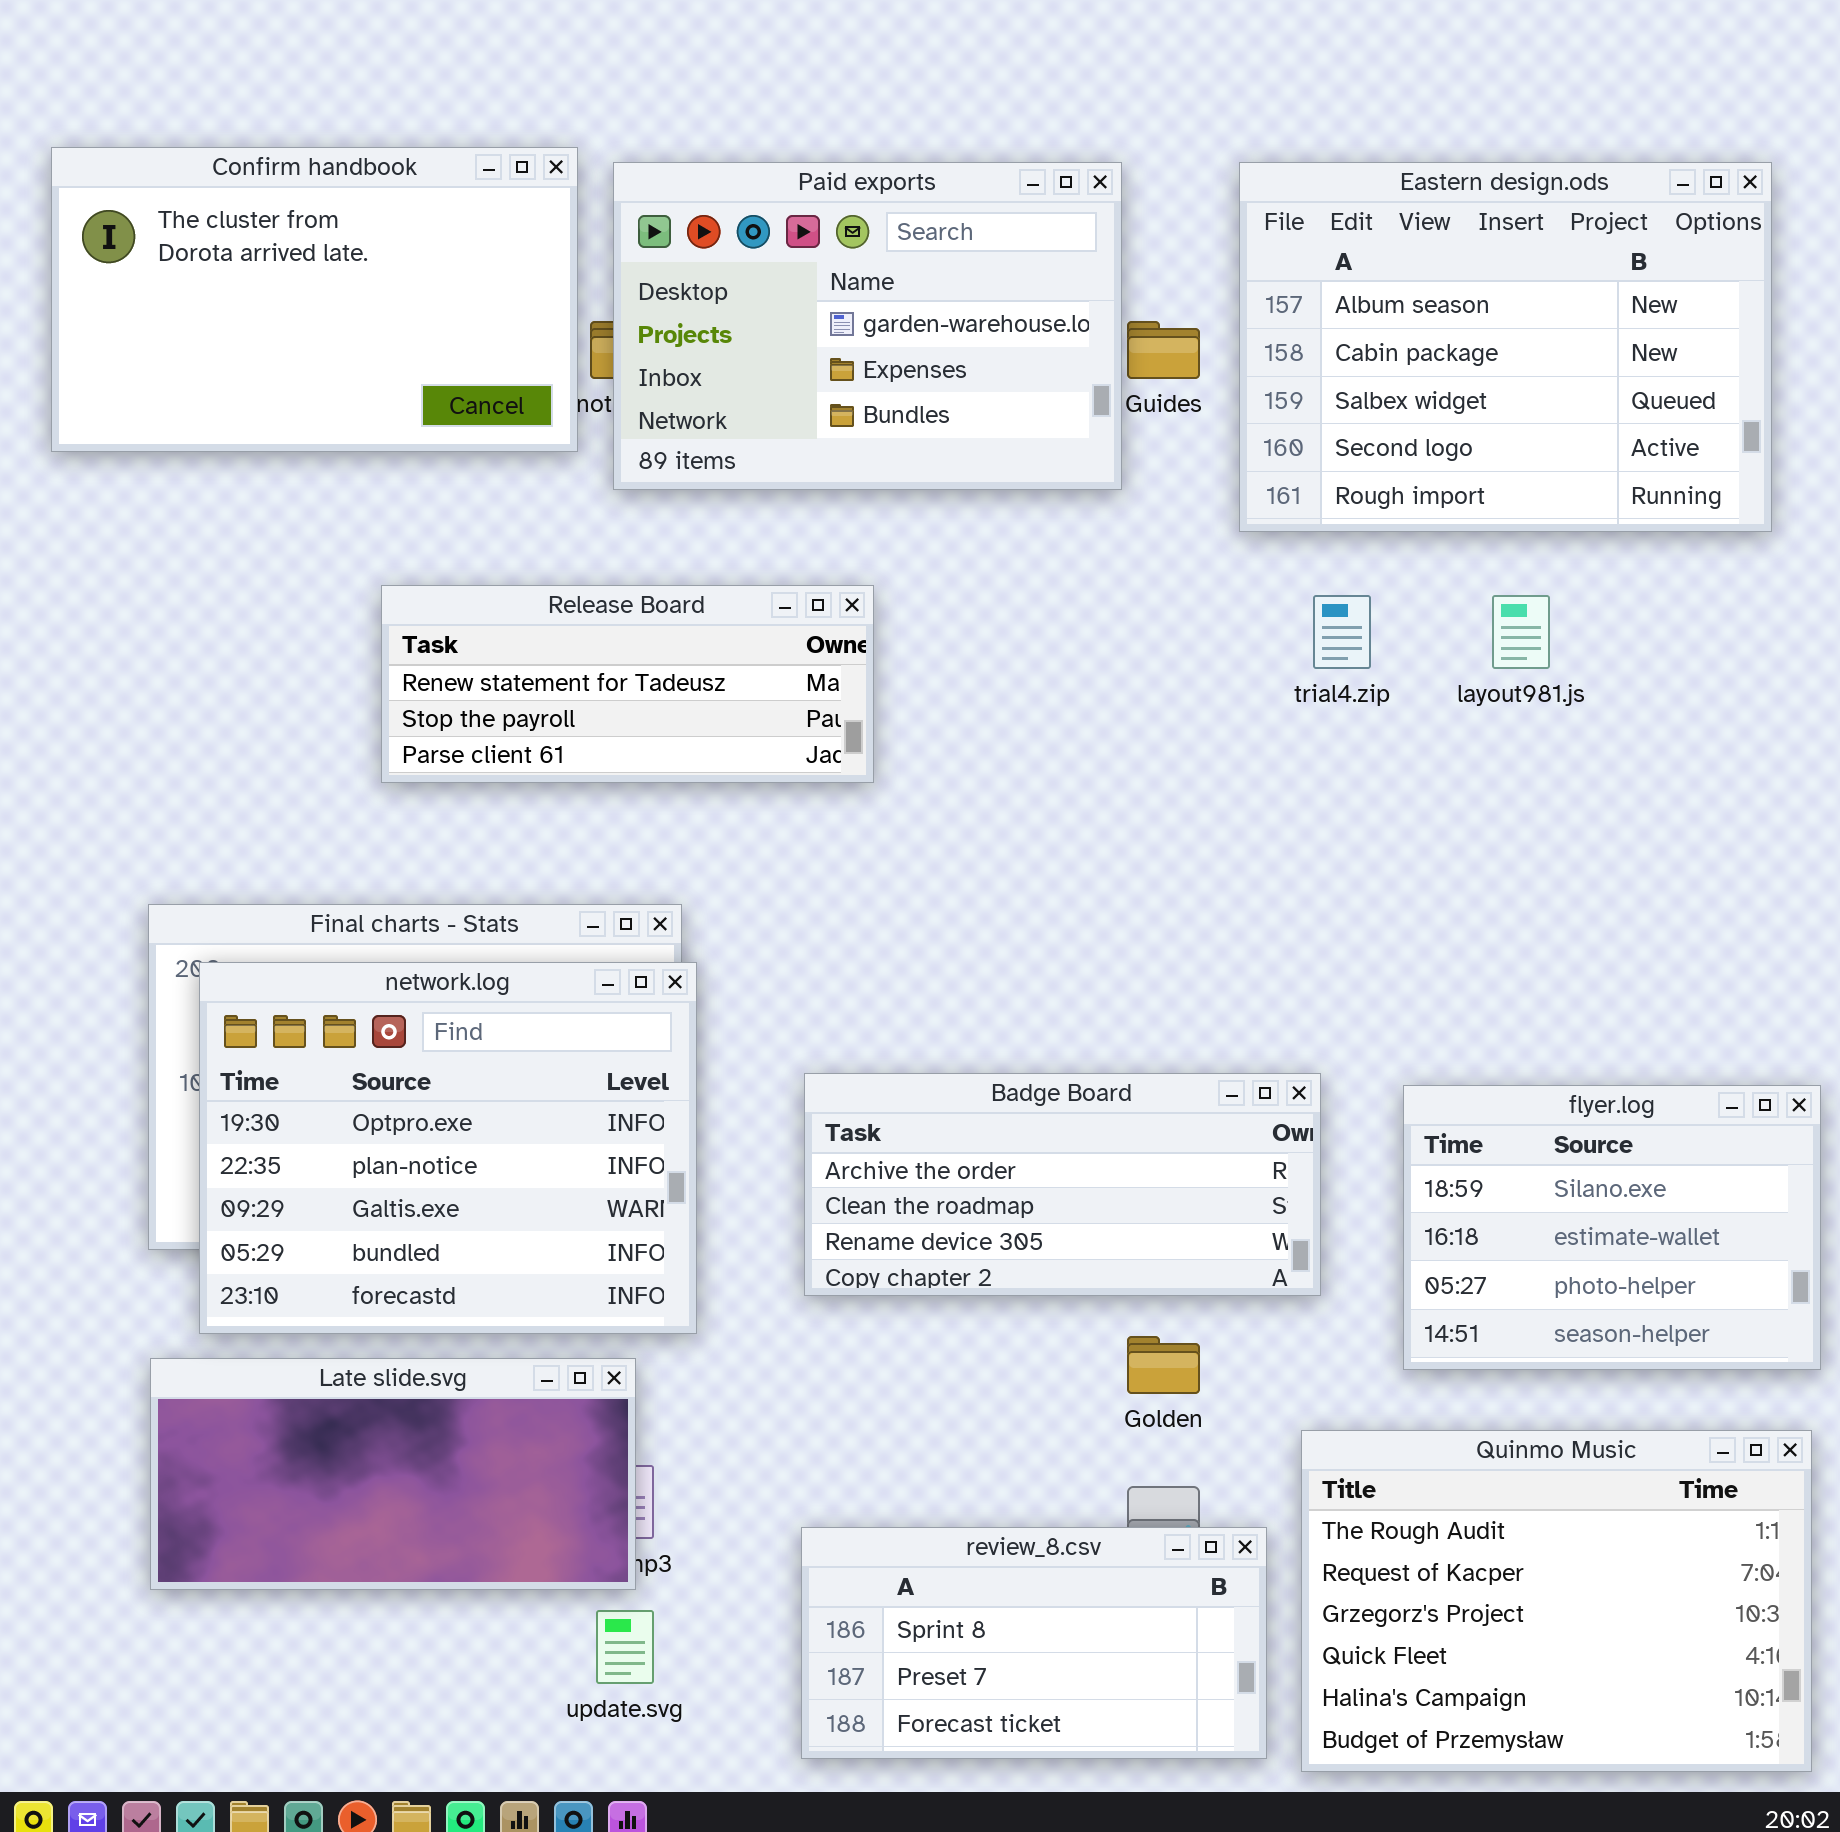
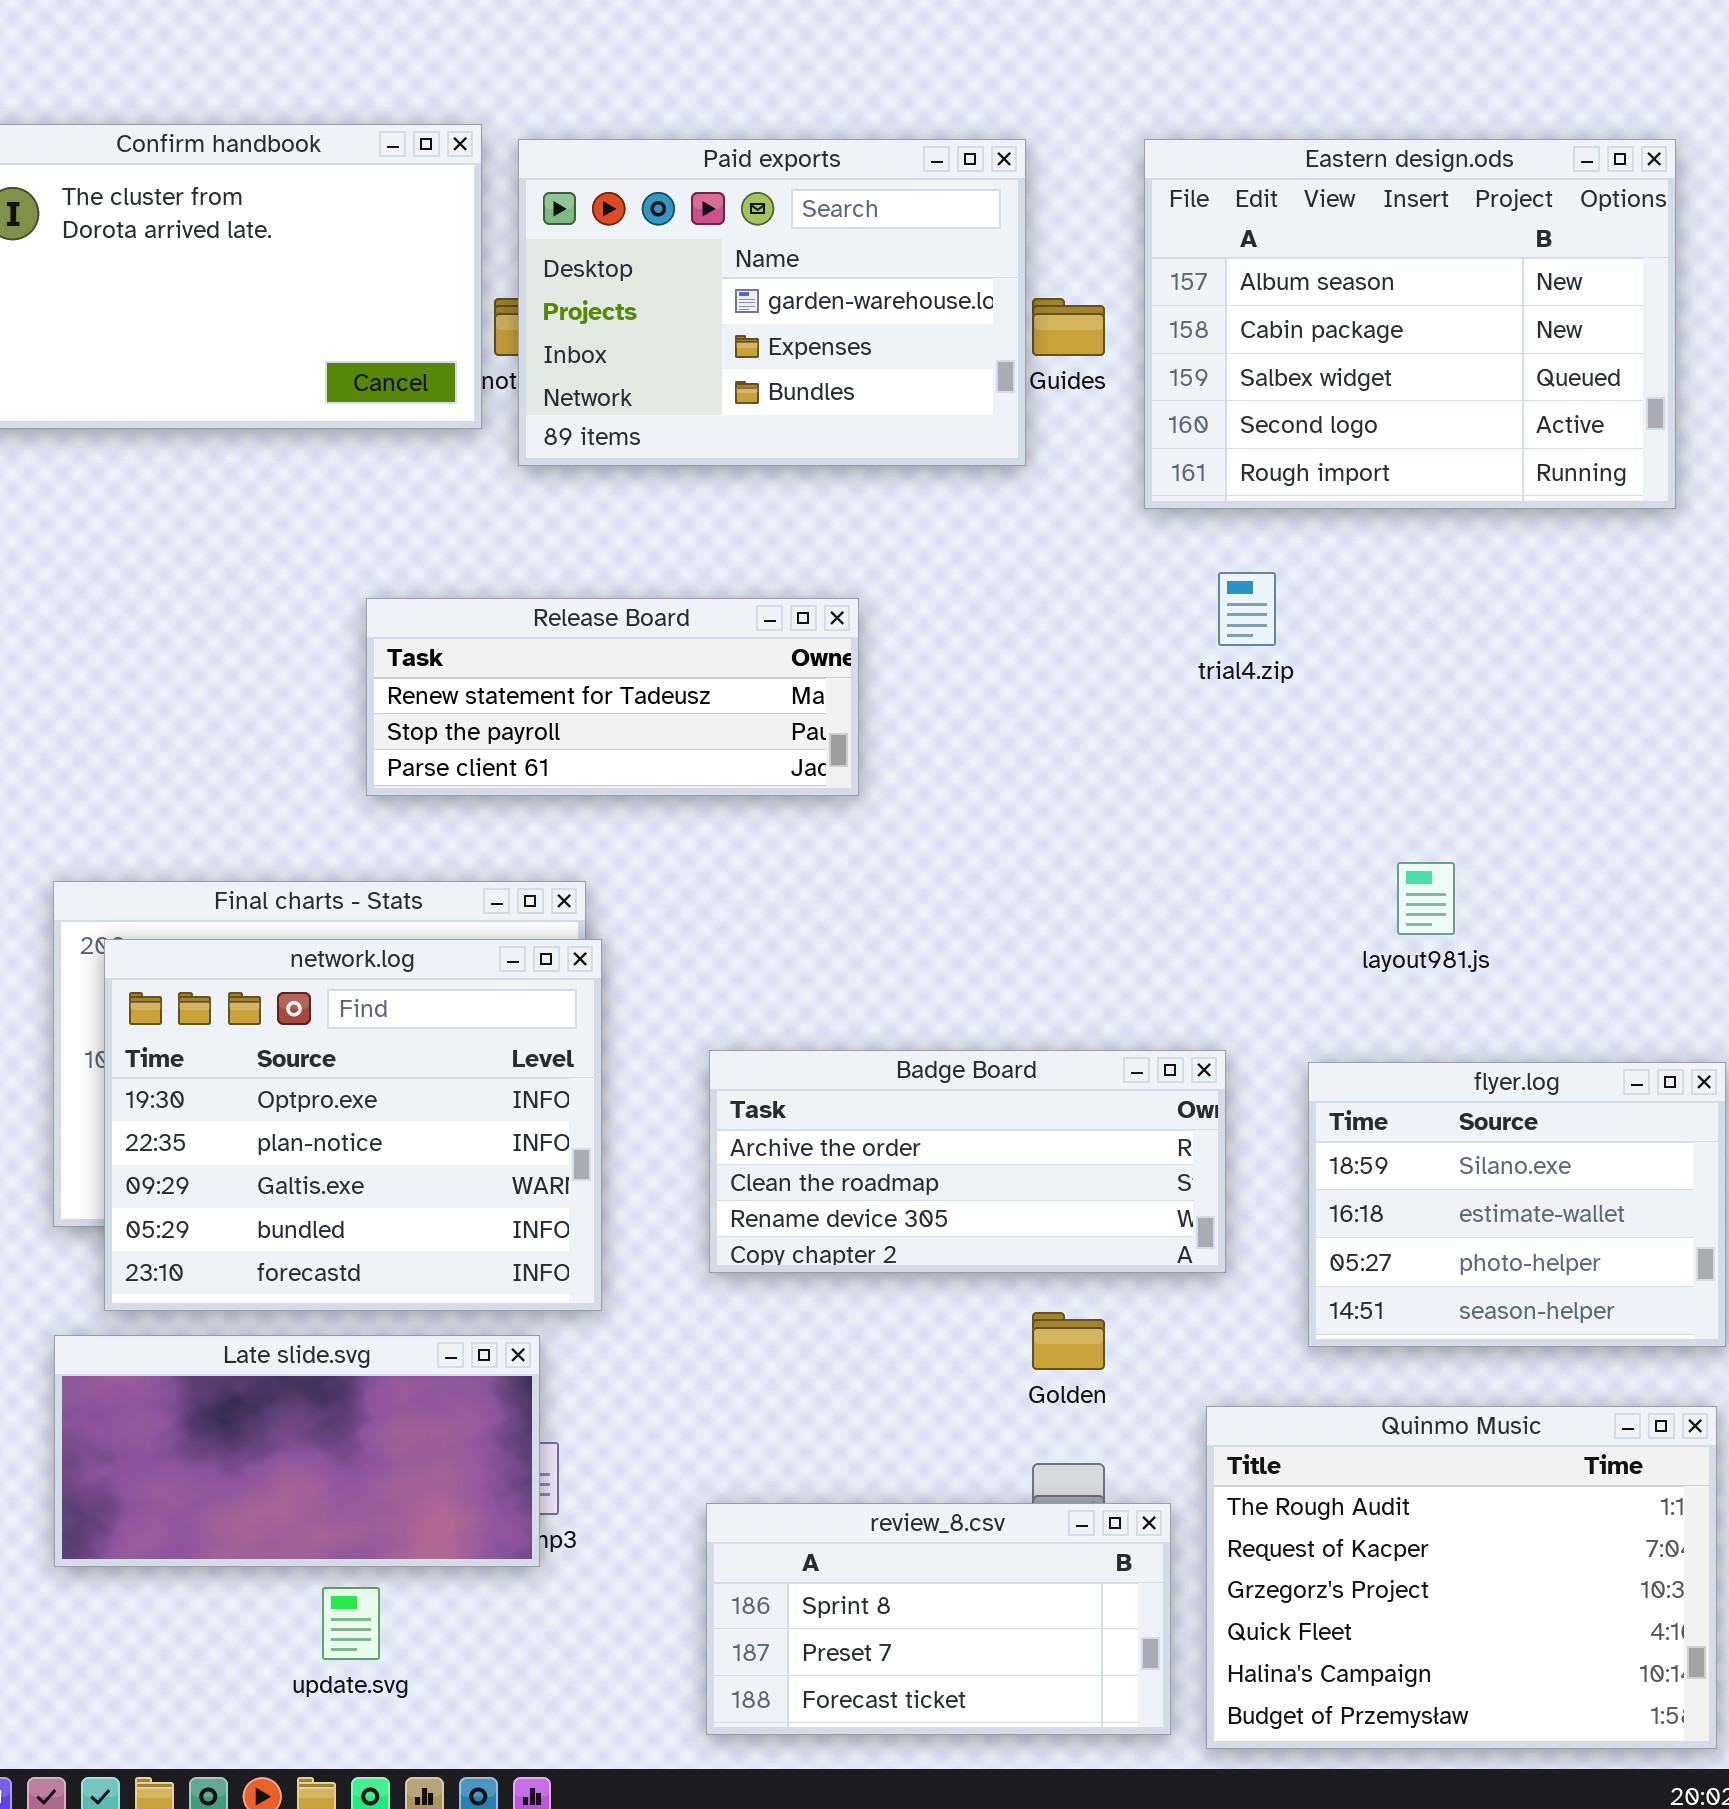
Release Board: [381,585,874,783] -> [366,598,859,796], moved
layout981.js: [1492,595,1550,669] -> [1397,862,1455,935], moved
update.svg: [596,1610,654,1684] -> [322,1587,380,1660], moved

